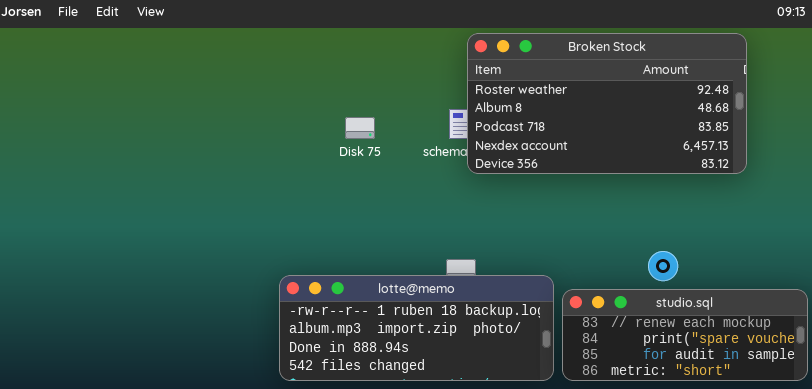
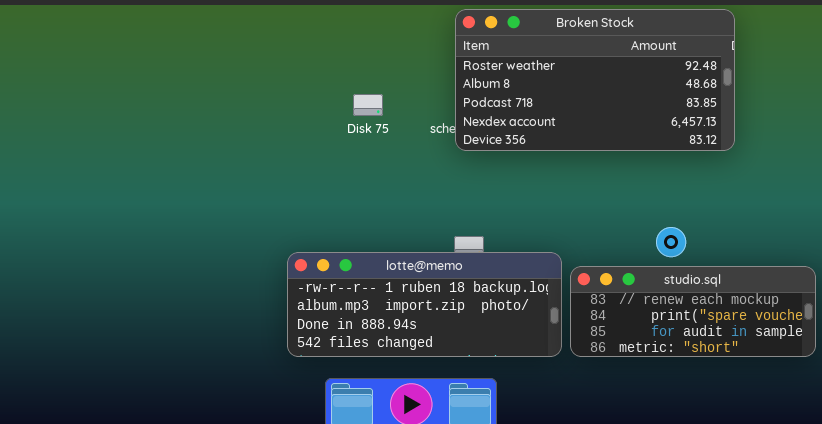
Broken Stock: [467,33,747,174] -> [455,9,735,151], moved

